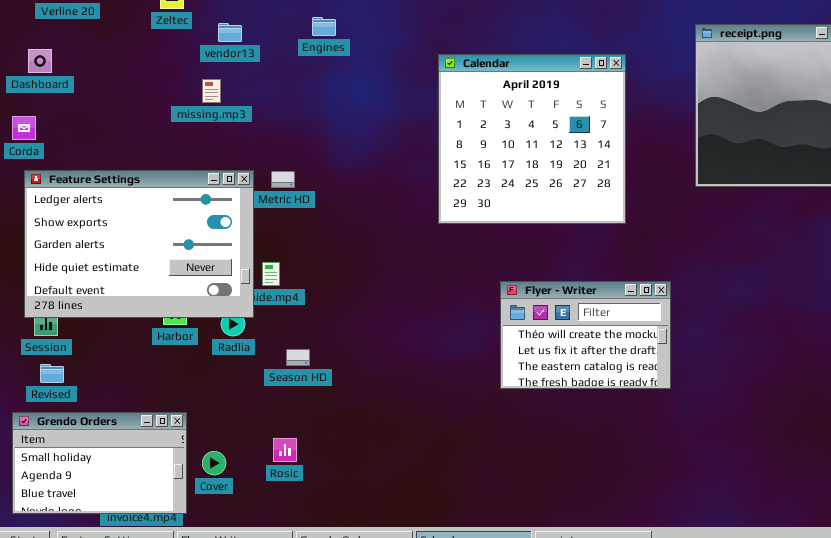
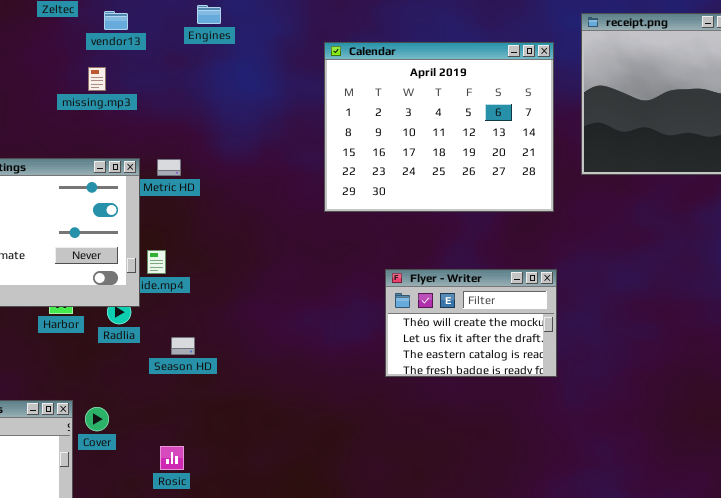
Calendar: [438,54,626,224] -> [324,42,554,212], resized
Rosic: [273,438,297,462] -> [160,446,184,470], moved
Cover: [202,451,226,475] -> [85,407,109,431], moved

